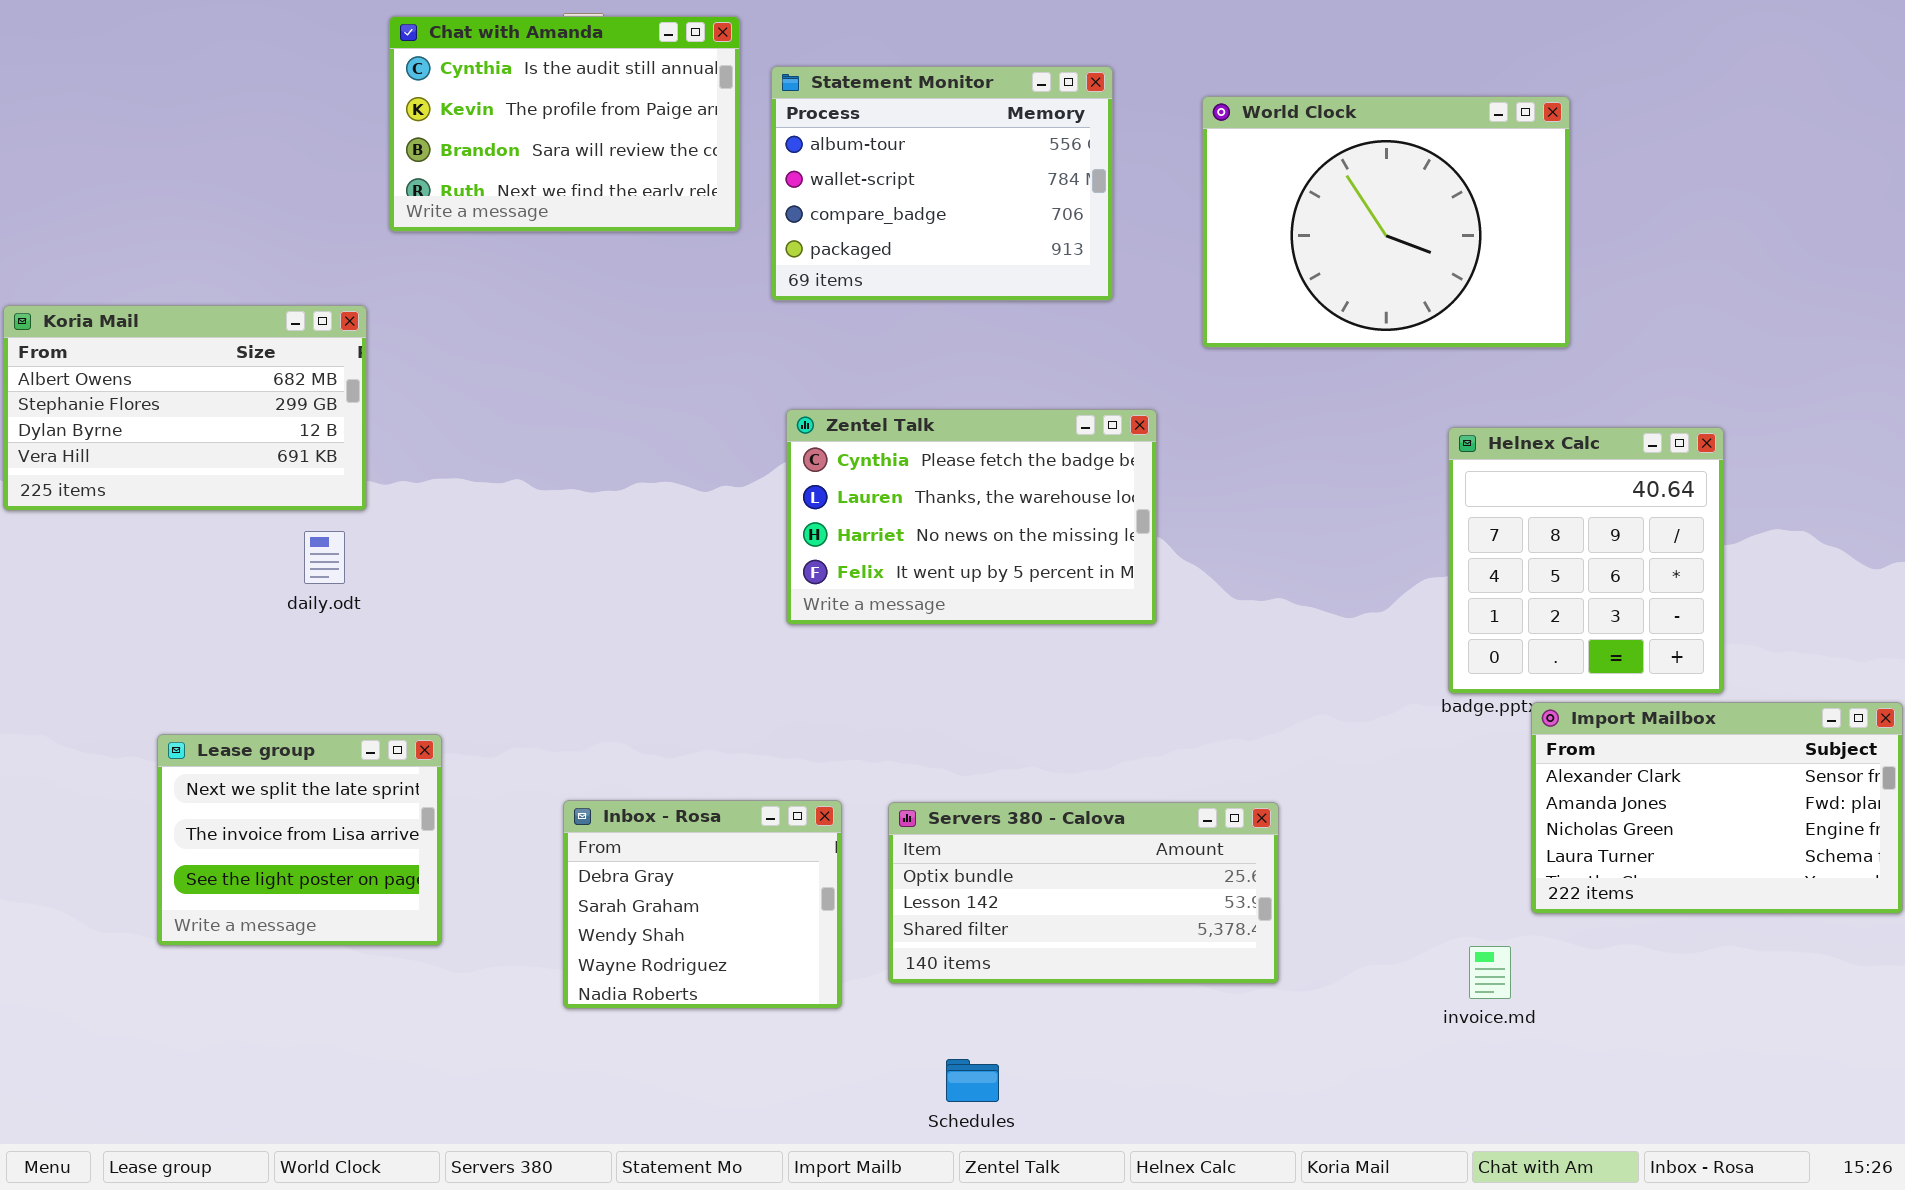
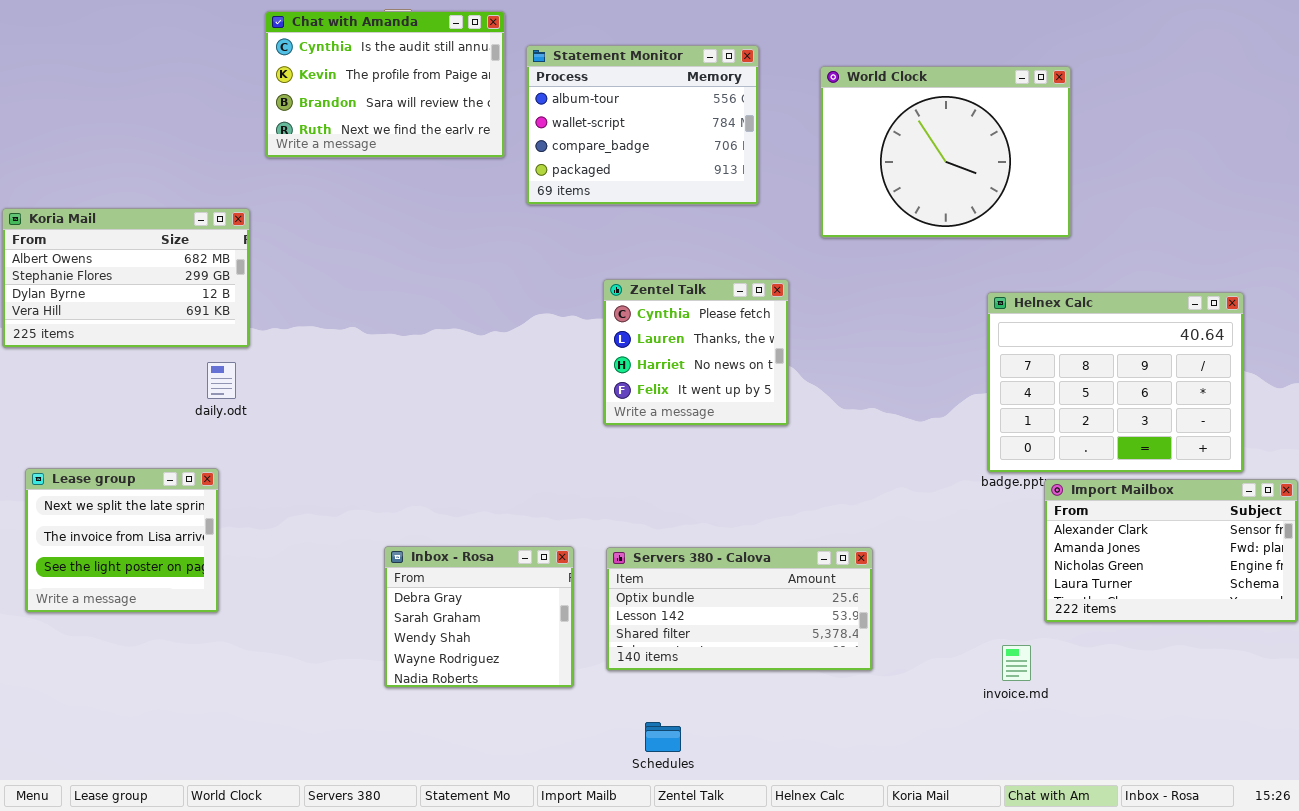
Zentel Talk: [786,409,1157,625] -> [603,279,789,426], resized
Helnex Calc: [1448,427,1724,694] -> [987,292,1244,473], resized
Lease group: [157,734,442,946] -> [25,468,219,613], moved

